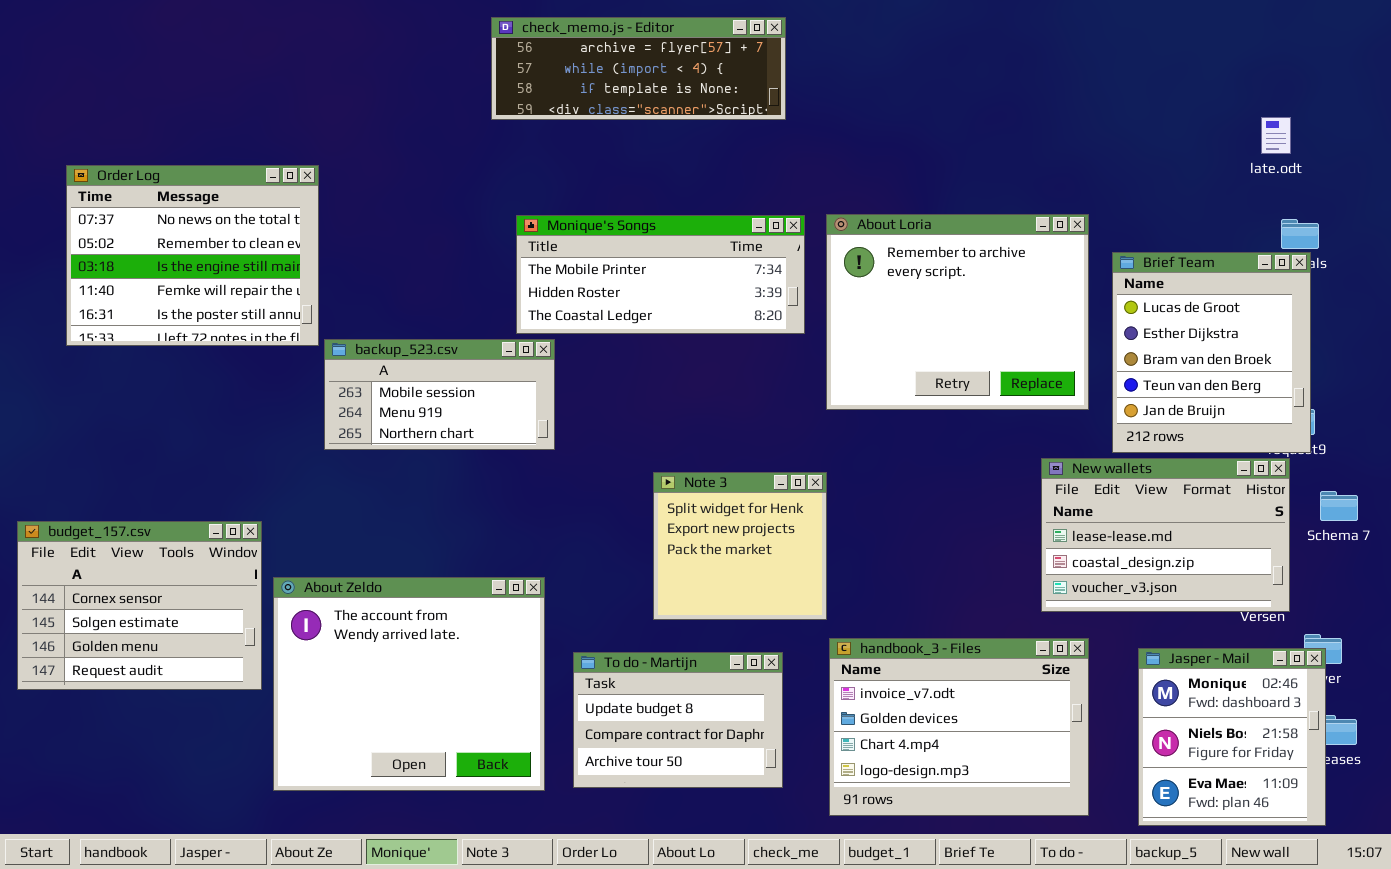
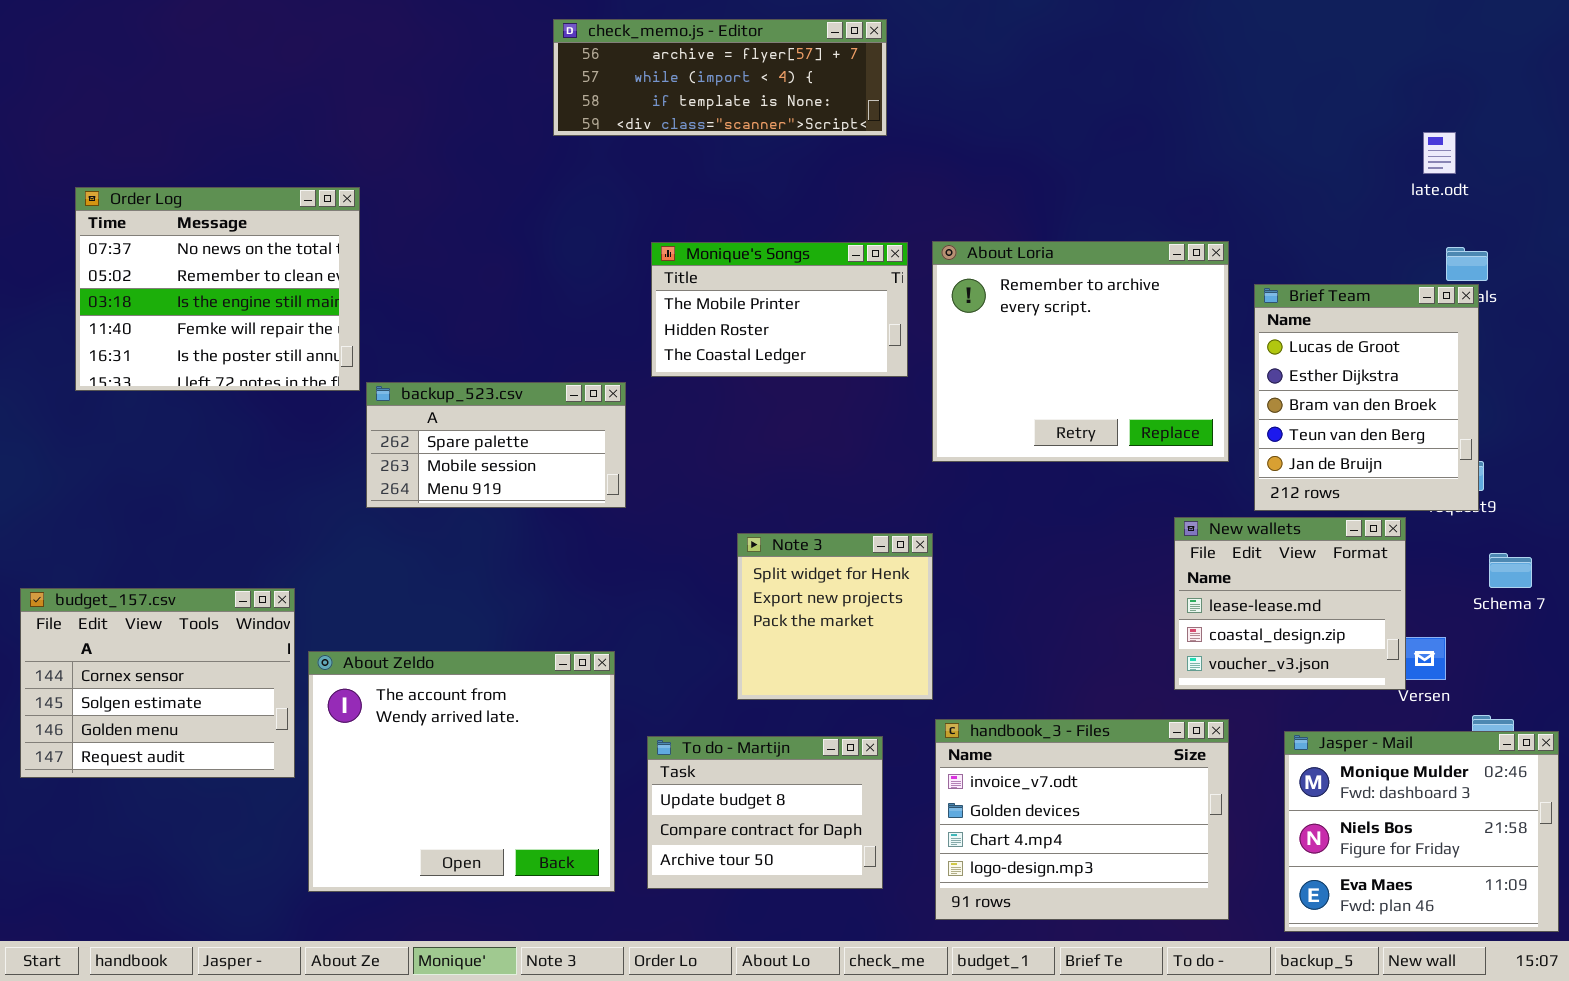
Monique's Songs: [516,215,805,334] -> [651,242,908,377], resized
backup_523.csv: [324,339,555,450] -> [366,382,626,508], scrolled up 1 row
New wallets: [1041,458,1290,612] -> [1174,517,1406,690], resized
Jasper - Mail: [1138,648,1326,826] -> [1284,731,1559,932], resized

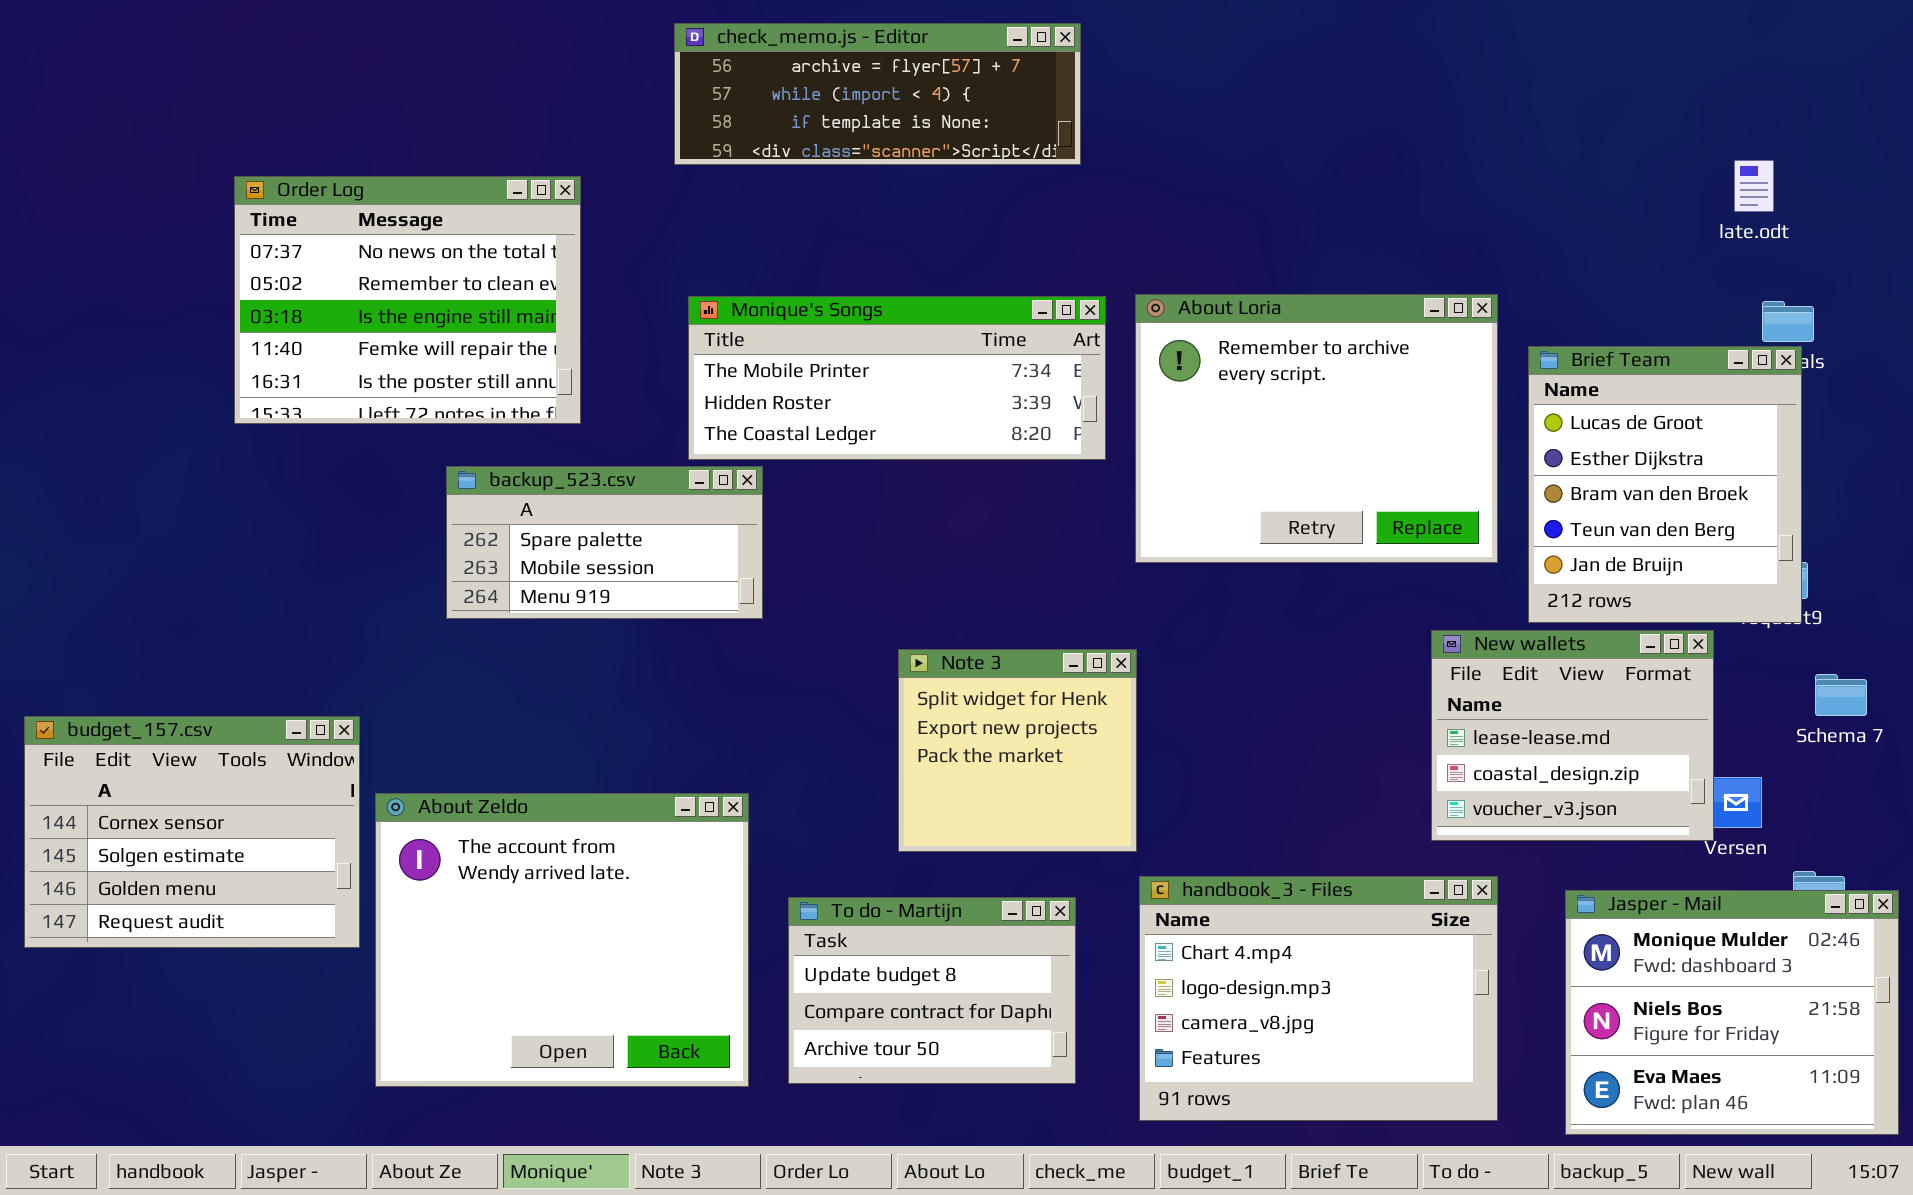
Order Log: [75,187,360,391] -> [234,176,581,424], moved
Monique's Songs: [651,242,908,377] -> [688,296,1106,460], resized
handbook_3 - Files: [935,719,1229,920] -> [1139,876,1498,1121], scrolled down 2 rows

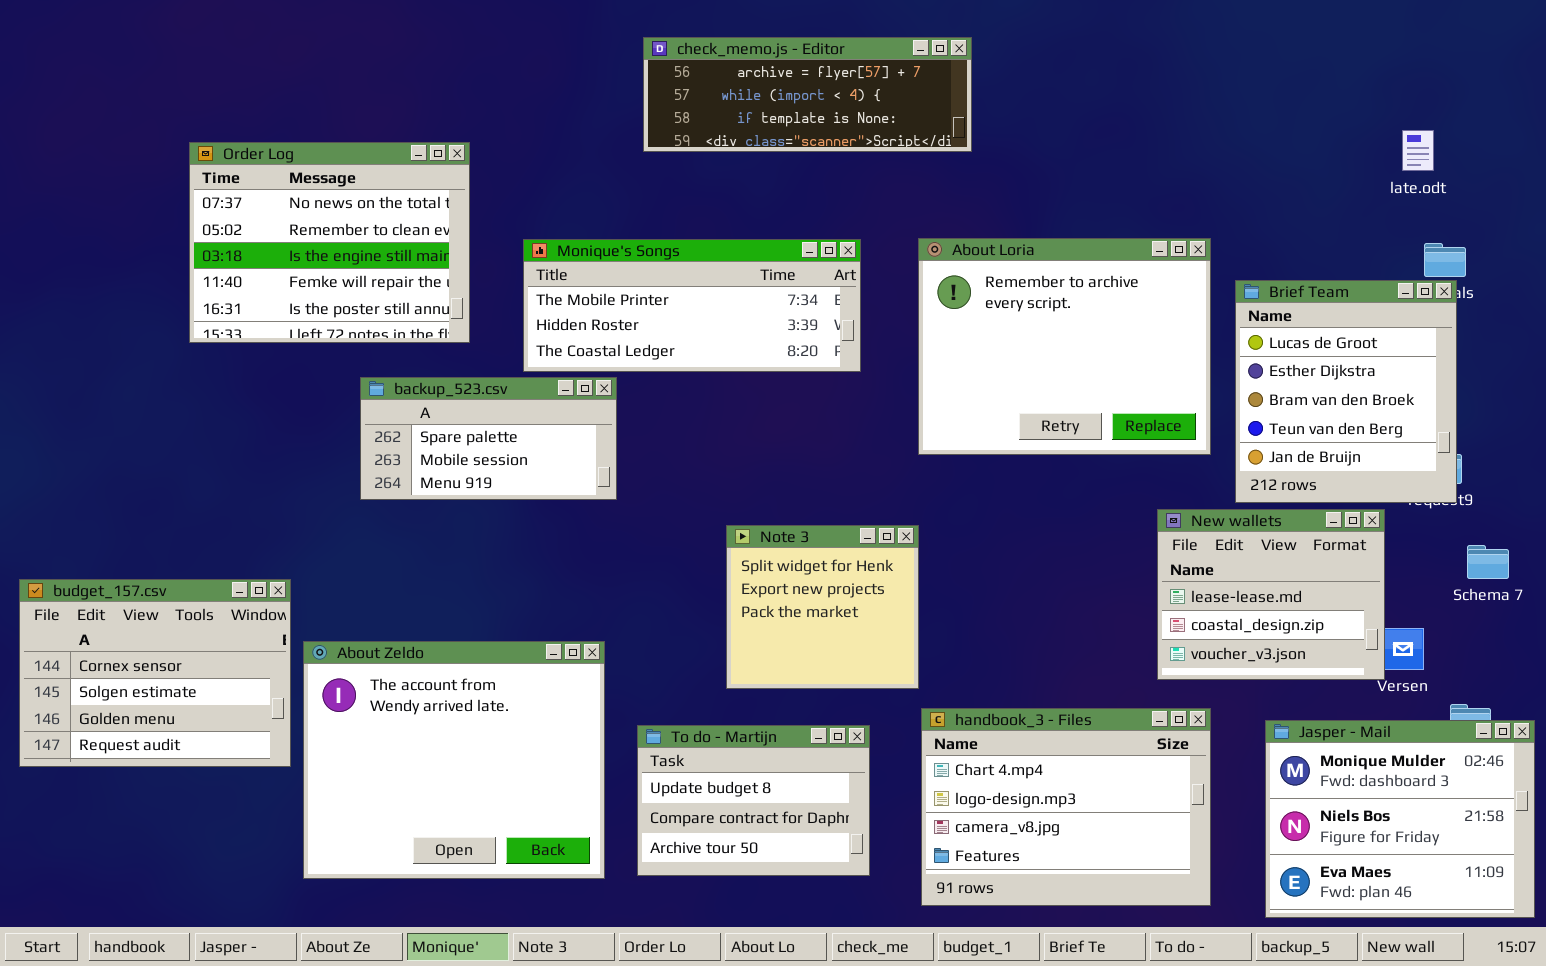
check_memo.js - Editor: [674,23,1081,165] -> [643,37,972,152], moved
Monique's Songs: [688,296,1106,460] -> [523,239,861,372], moved

